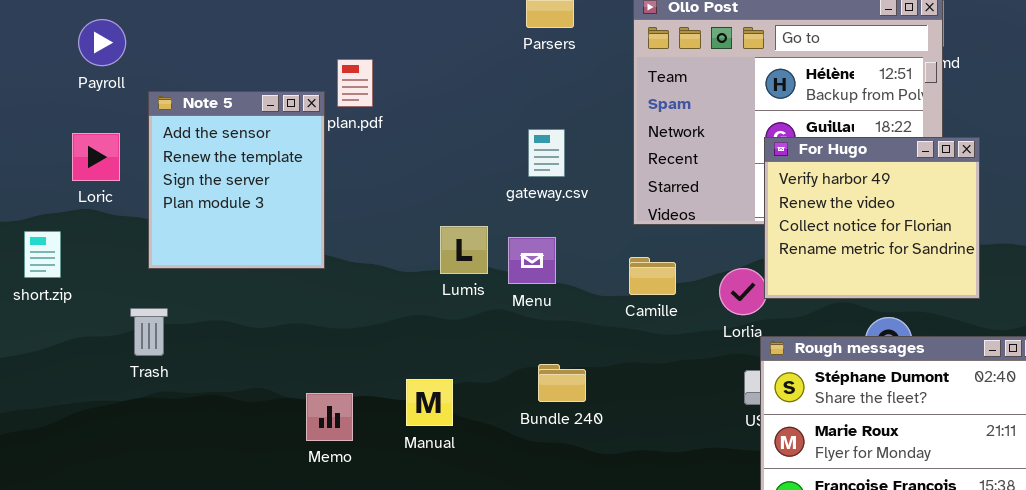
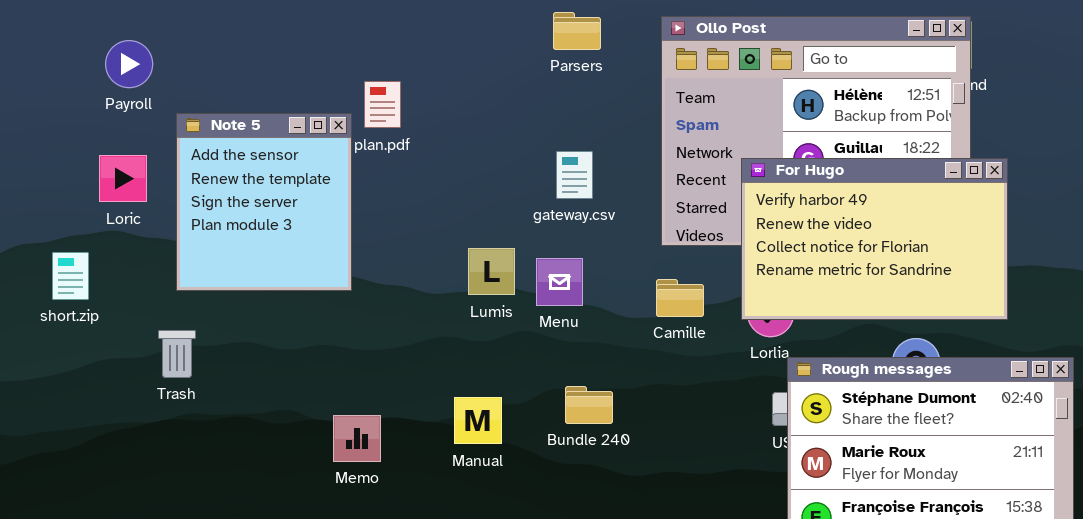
For Hugo: [764,137,980,299] -> [741,158,1008,320], resized
Manual: [406,379,453,426] -> [454,397,502,444], moved

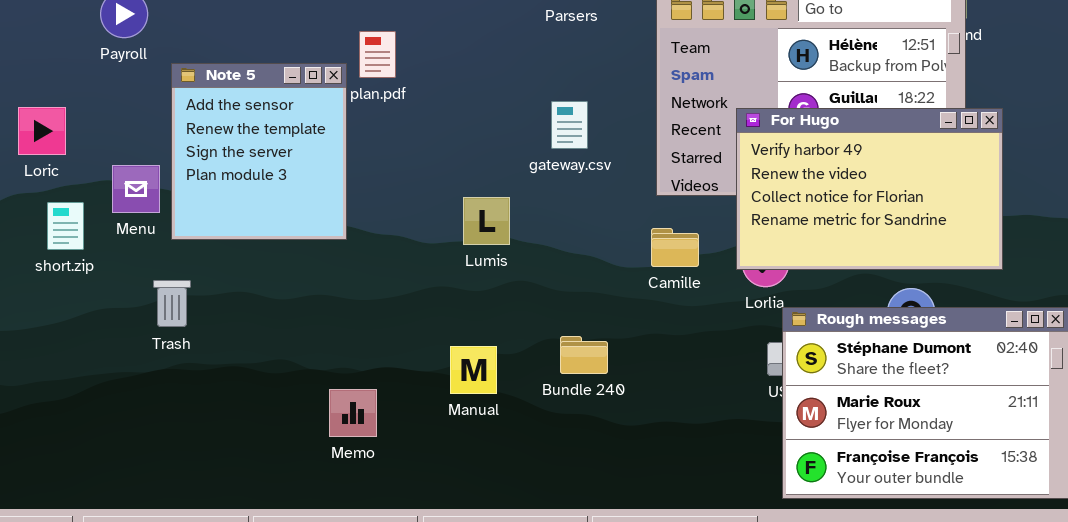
Loric: [99,155,147,202] -> [18,107,66,155], moved
Menu: [536,258,583,306] -> [112,165,160,213], moved
Memo: [333,415,381,462] -> [329,389,377,437], moved

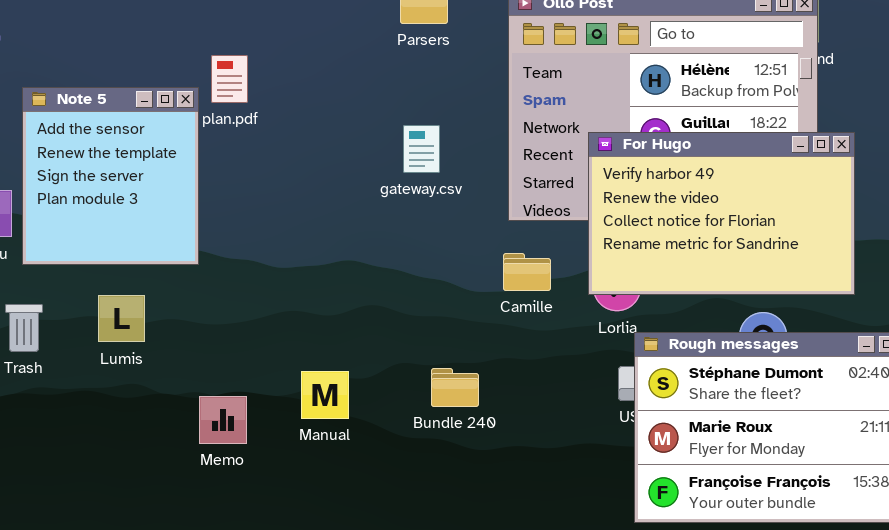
Lumis: [463,197,510,245] -> [98,295,145,342], moved
Bundle 240: [560,336,608,374] -> [431,368,479,407], moved
Memo: [329,389,377,437] -> [199,396,247,444], moved

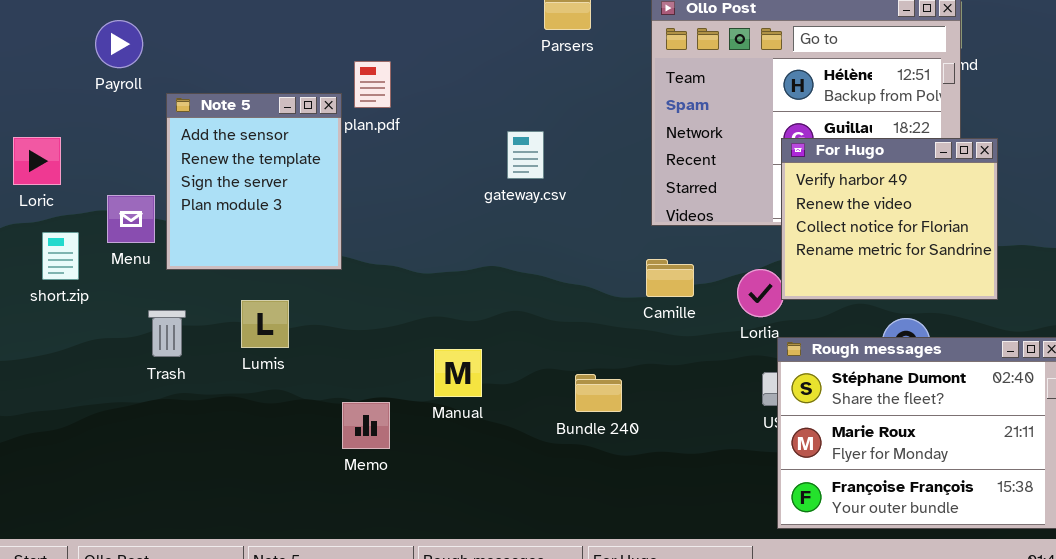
gateway.csv: [403,125,440,173] -> [507,131,544,179], moved
For Hugo: [588,132,855,295] -> [781,138,998,300], resized
Manual: [301,371,349,419] -> [434,349,482,397], moved

